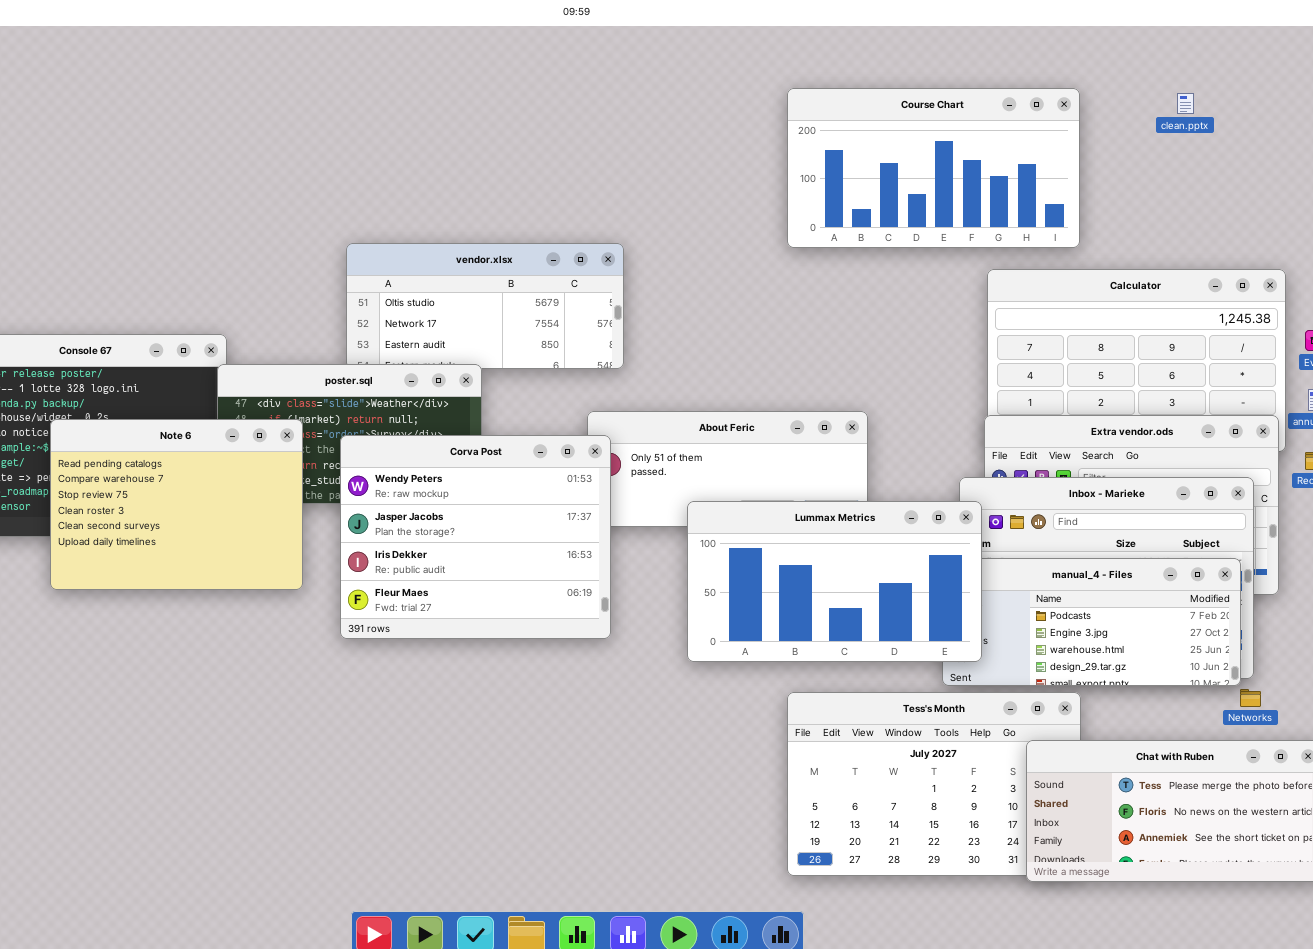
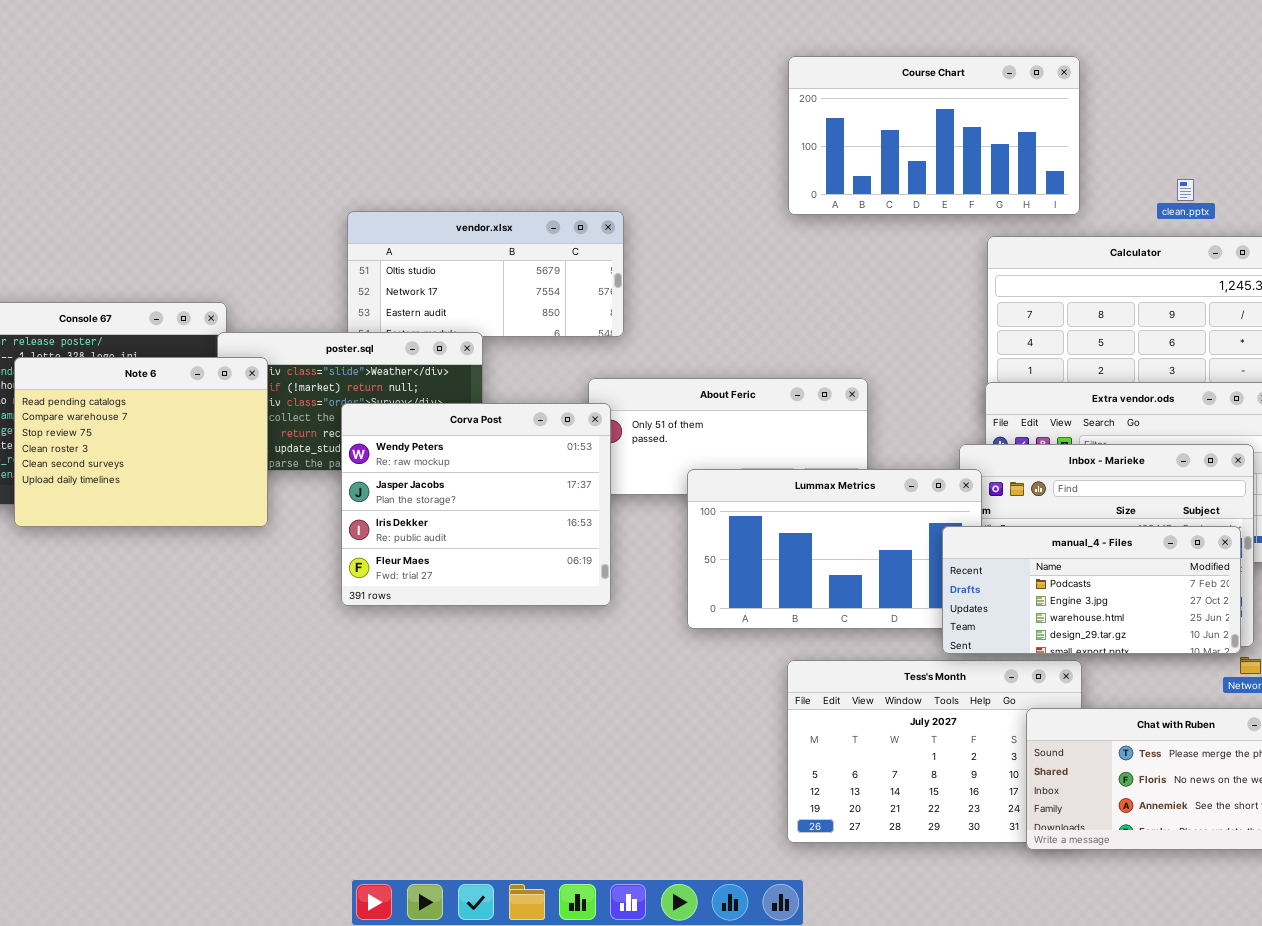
clean.pptx: [1177,93,1194,114] -> [1177,179,1194,201], moved
Note 6: [50,419,303,590] -> [14,357,268,527], moved
manual_4 - Files: [942,558,1241,686] -> [942,526,1241,654], raised

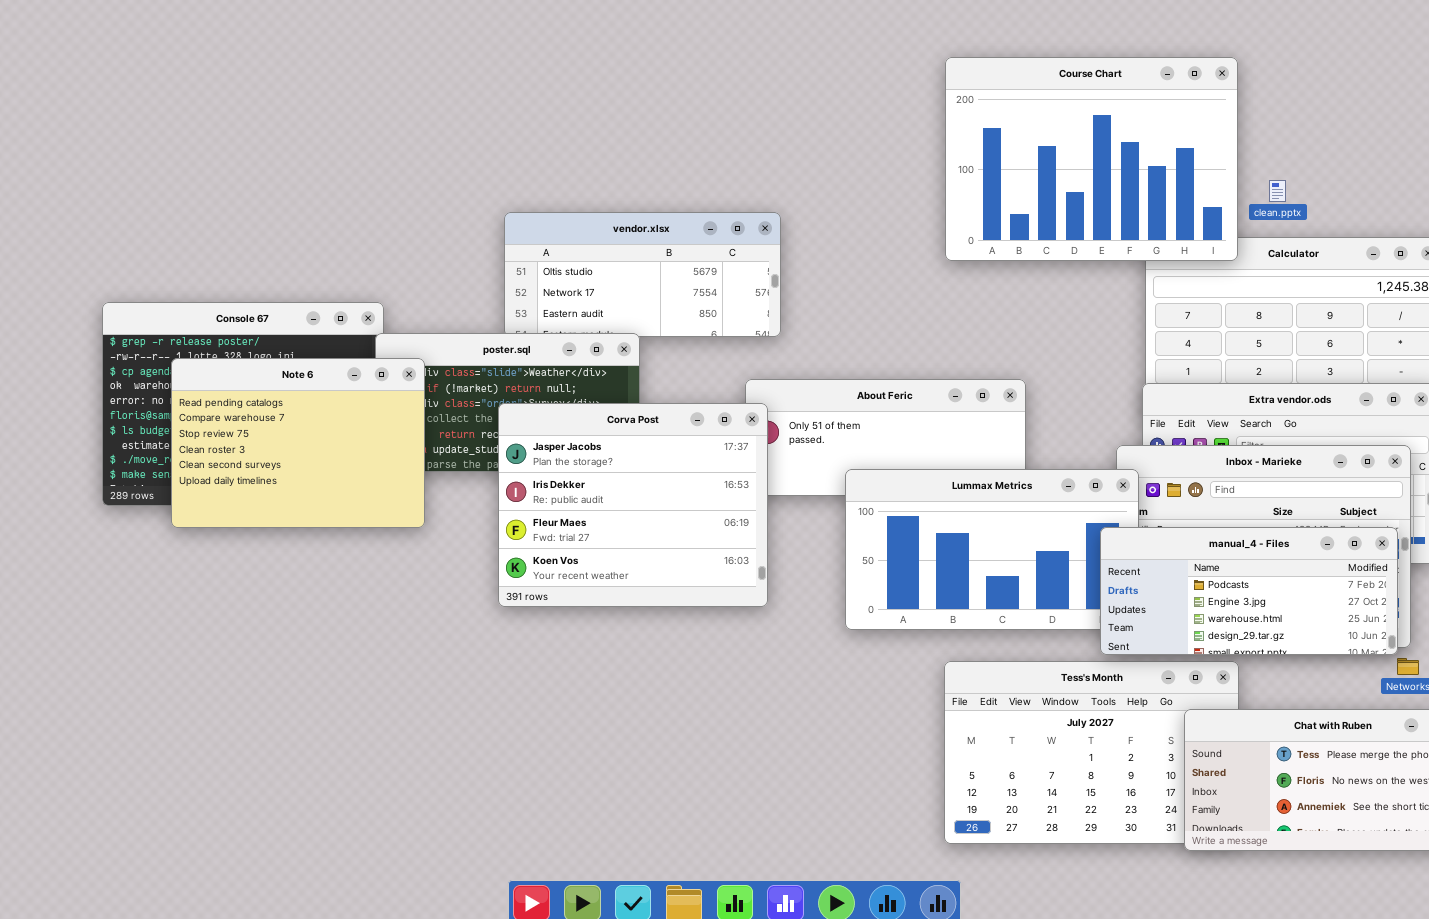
Course Chart: [788,56,1080,215] -> [945,57,1238,261], resized
clean.pptx: [1177,179,1194,201] -> [1269,180,1286,202], moved
Corva Post: [341,403,611,606] -> [498,403,768,607], scrolled down 1 row

